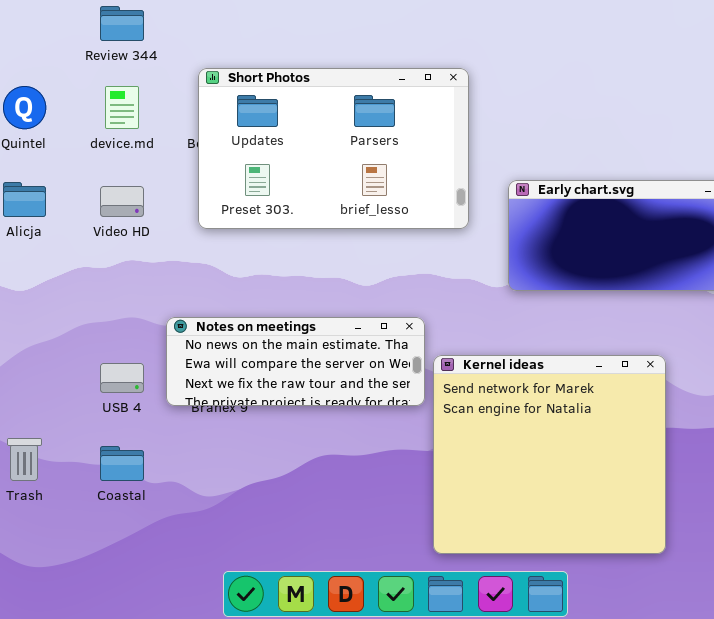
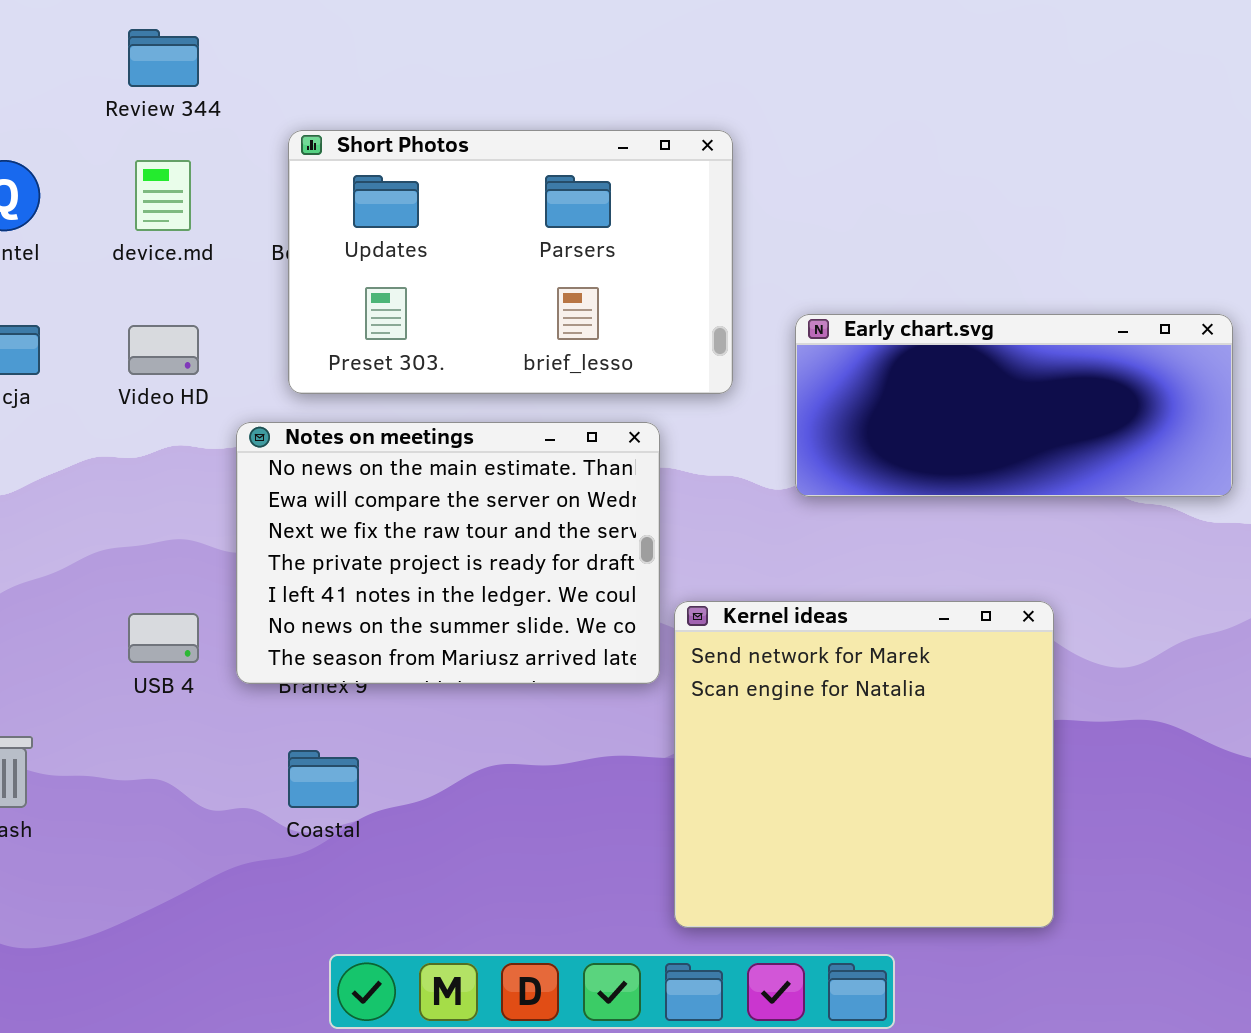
Notes on meetings: [166,317,425,406] -> [236,422,660,684], resized
Coastal: [100,446,144,481] -> [288,750,359,808], moved

